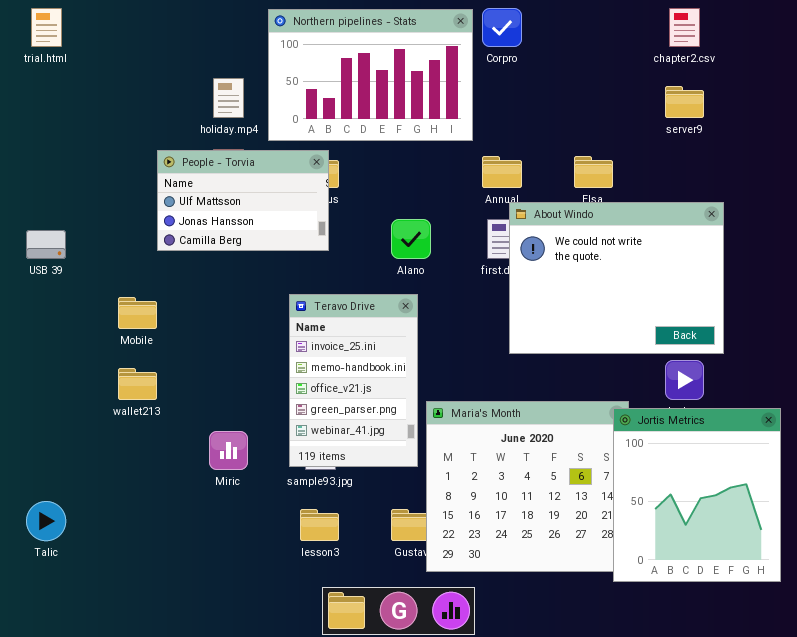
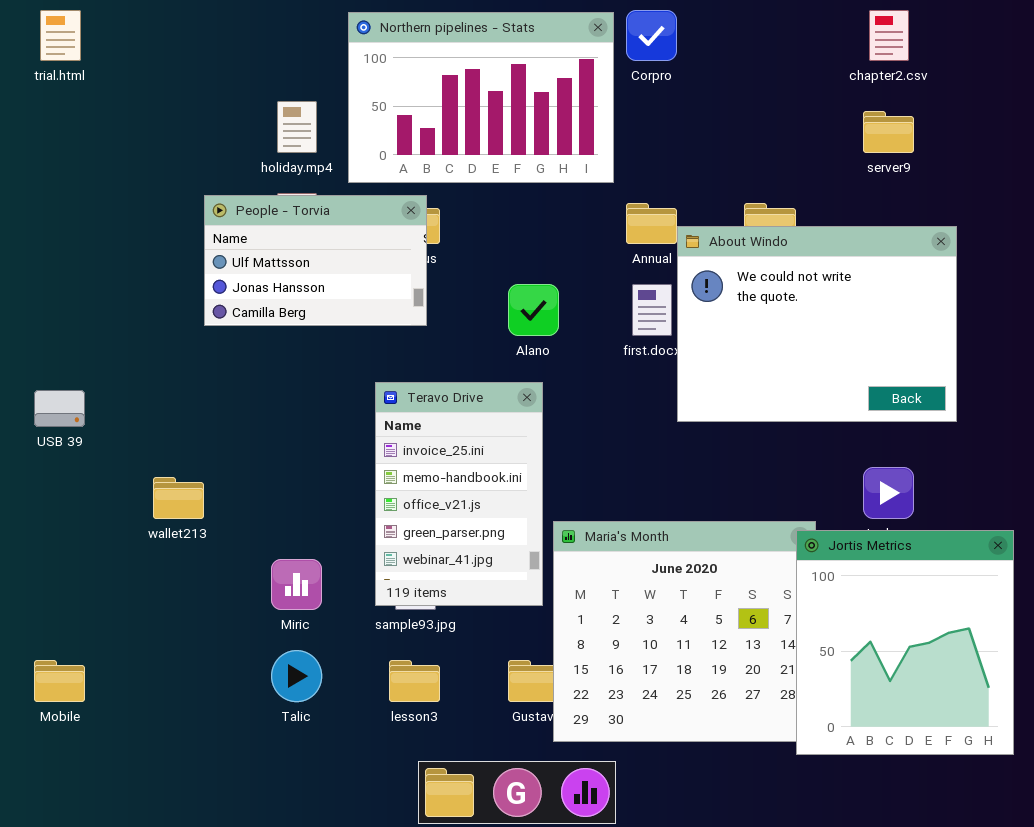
About Windo: [509,202,724,354] -> [677,226,957,422], moved
USB 39: [26,230,66,259] -> [34,390,85,427], moved
Mobile: [118,297,157,329] -> [34,660,85,702], moved
Talic: [26,501,66,541] -> [271,650,322,702], moved

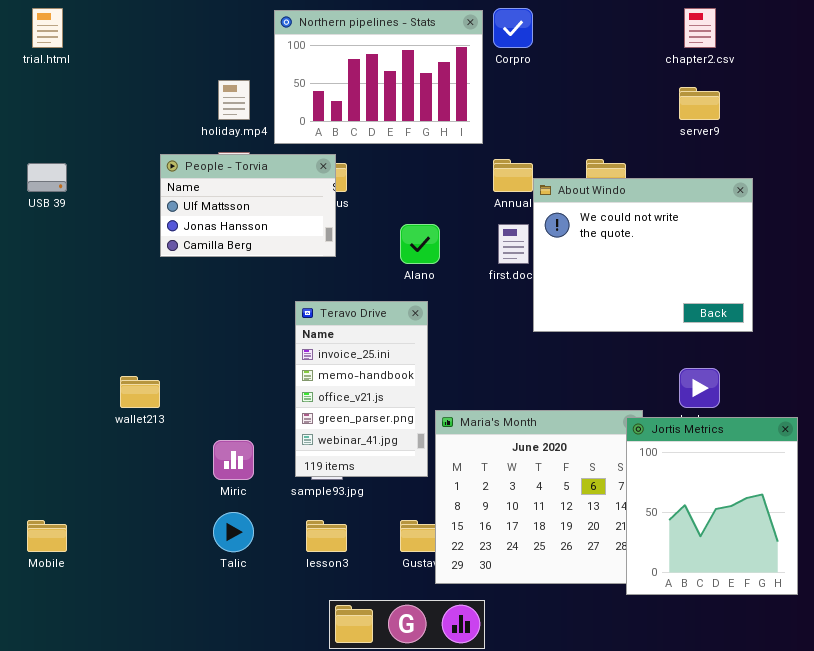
USB 39: [34,390,85,427] -> [27,163,67,192], moved

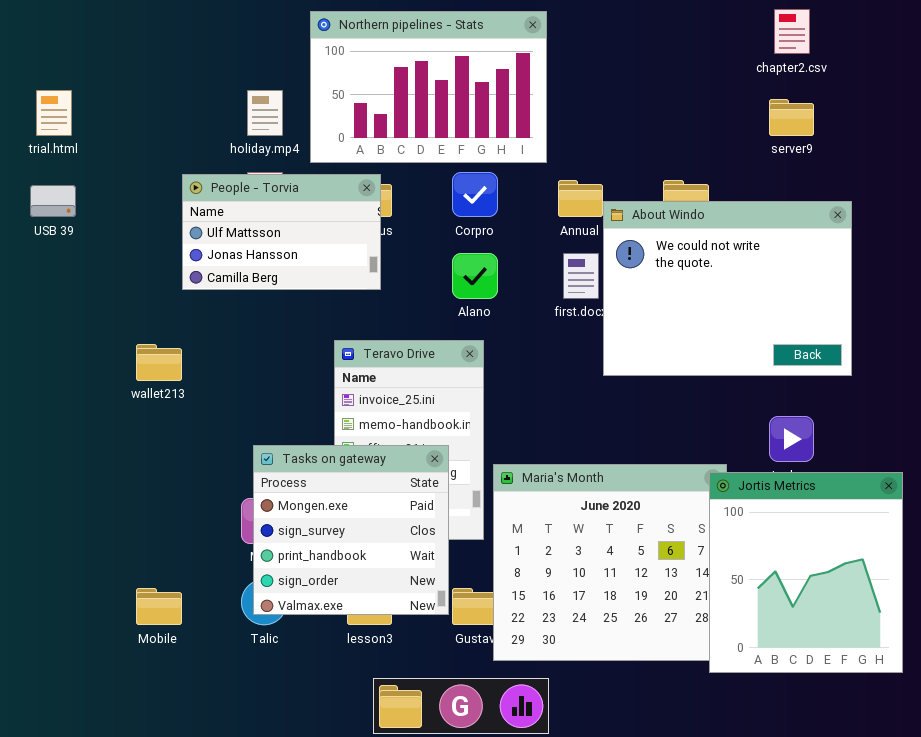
trial.html: [32,8,63,48] -> [36,90,72,136], moved
Corpro: [493,8,533,48] -> [452,172,498,217], moved
wallet213: [120,376,160,408] -> [136,344,182,381], moved
Tasks on gateway: none -> [253,445,449,615], opened
Mobile: [27,520,67,552] -> [136,588,182,625], moved

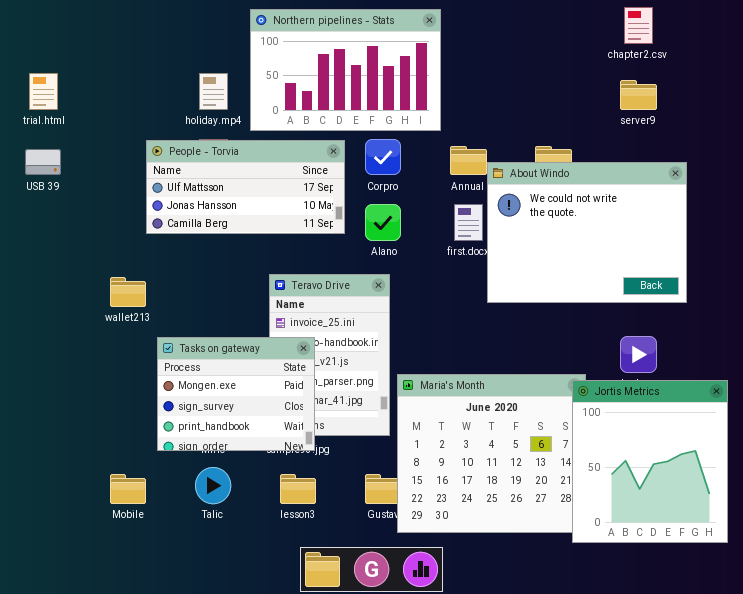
People - Torvia: [182,174,381,290] -> [146,140,345,234], resized
Tasks on gateway: [253,445,449,615] -> [157,337,315,451], moved, resized

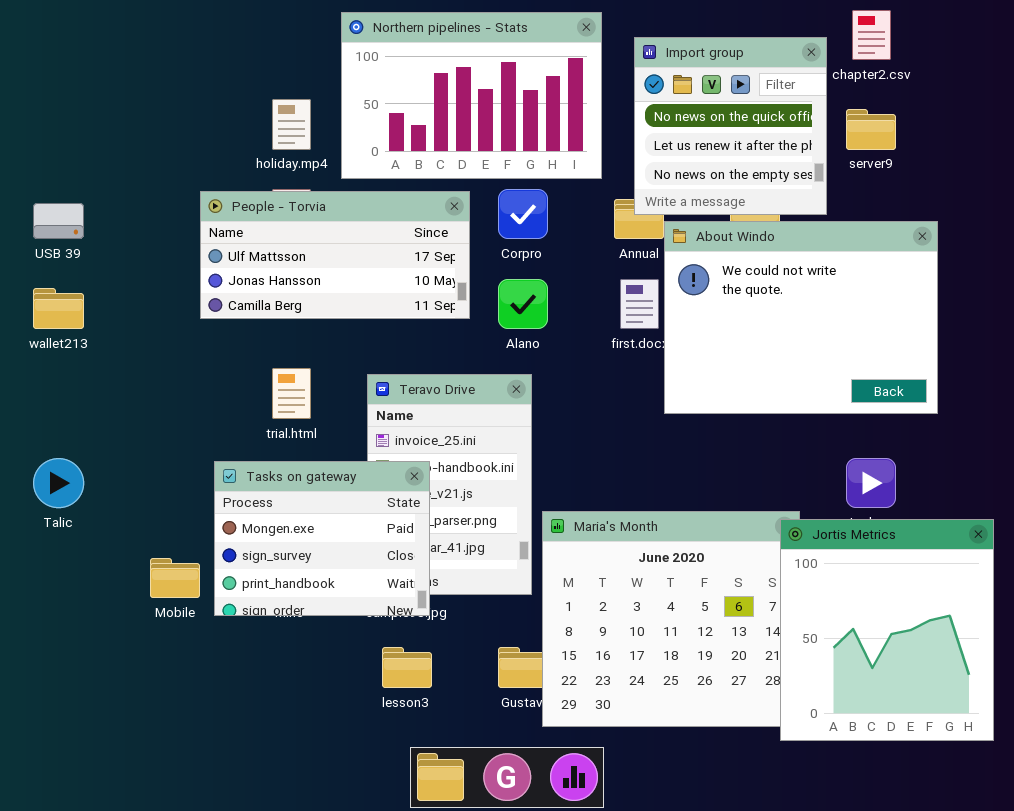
Import group: none -> [634,37,827,215], opened
trial.html: [29,73,58,110] -> [272,368,311,419], moved
wallet213: [110,277,146,307] -> [33,288,84,329], moved
Talic: [195,467,231,504] -> [33,458,84,508], moved
Mobile: [110,474,146,504] -> [150,558,200,598], moved

